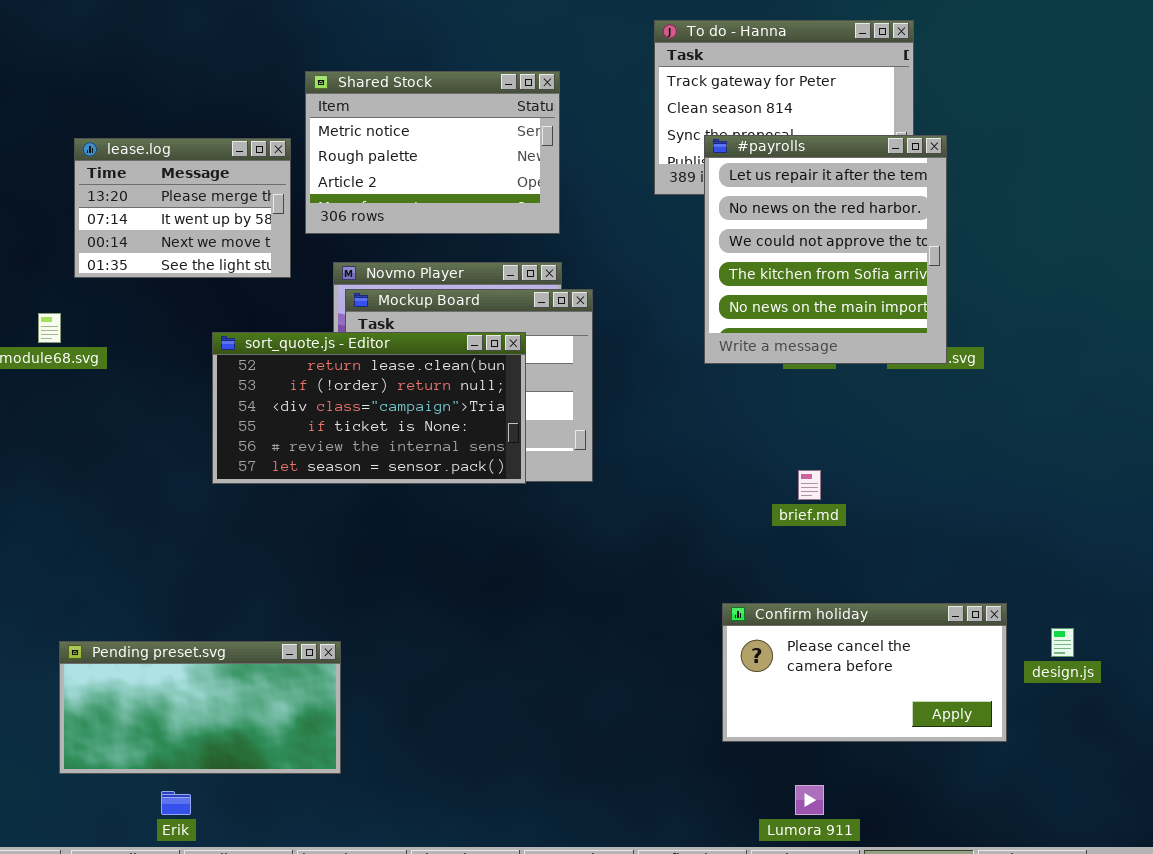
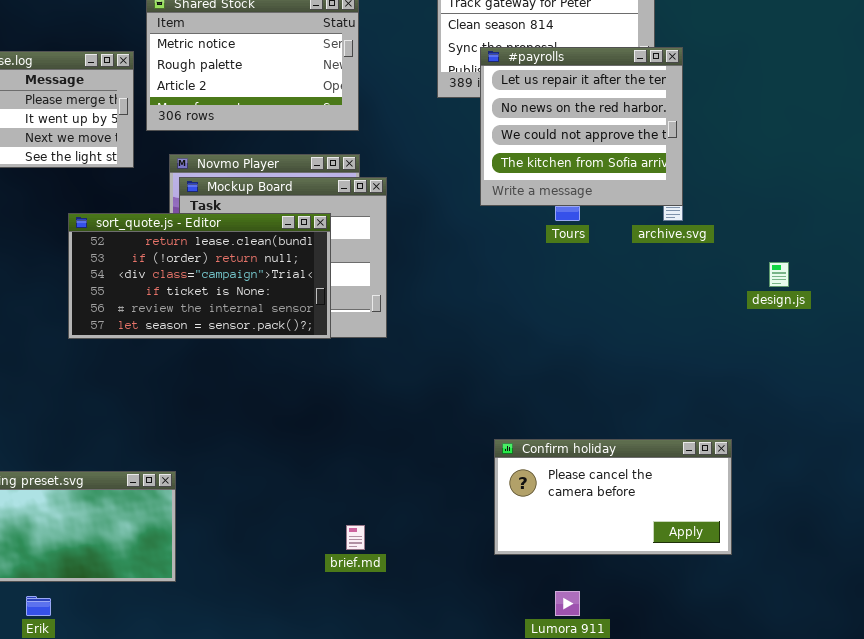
#payrolls: [704,135,947,364] -> [480,47,683,206], resized
brief.md: [798,470,821,500] -> [346,525,365,550], moved
design.js: [1051,628,1074,657] -> [769,262,789,287], moved

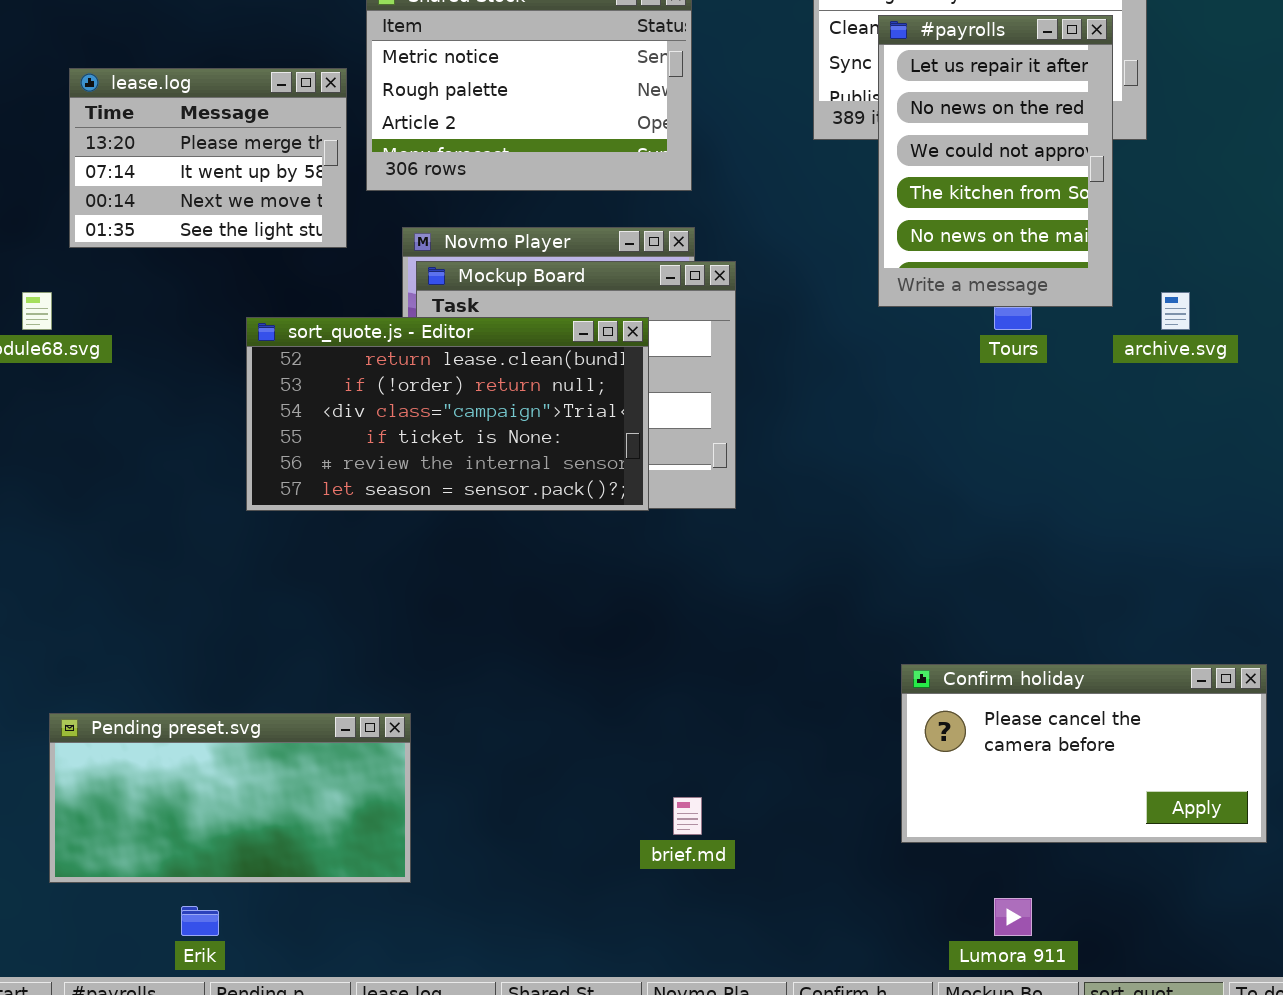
#payrolls: [480,47,683,206] -> [878,15,1113,307], resized

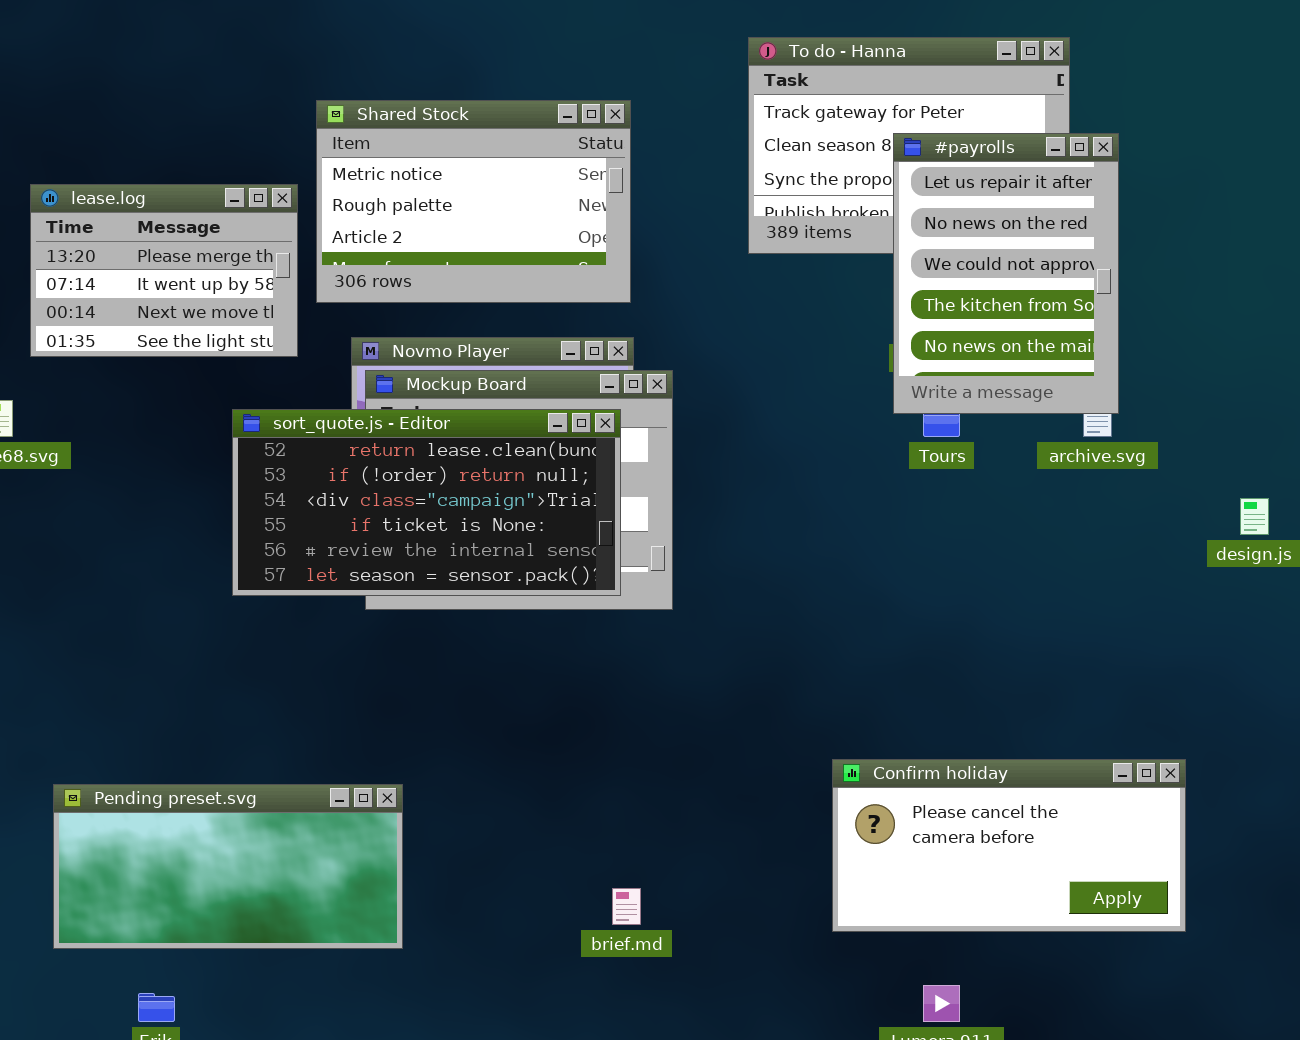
#payrolls: [878,15,1113,307] -> [893,133,1119,414], moved
sort_quote.js - Editor: [246,317,649,511] -> [232,409,621,596], moved
Pending preset.svg: [49,713,411,883] -> [53,784,403,949], moved

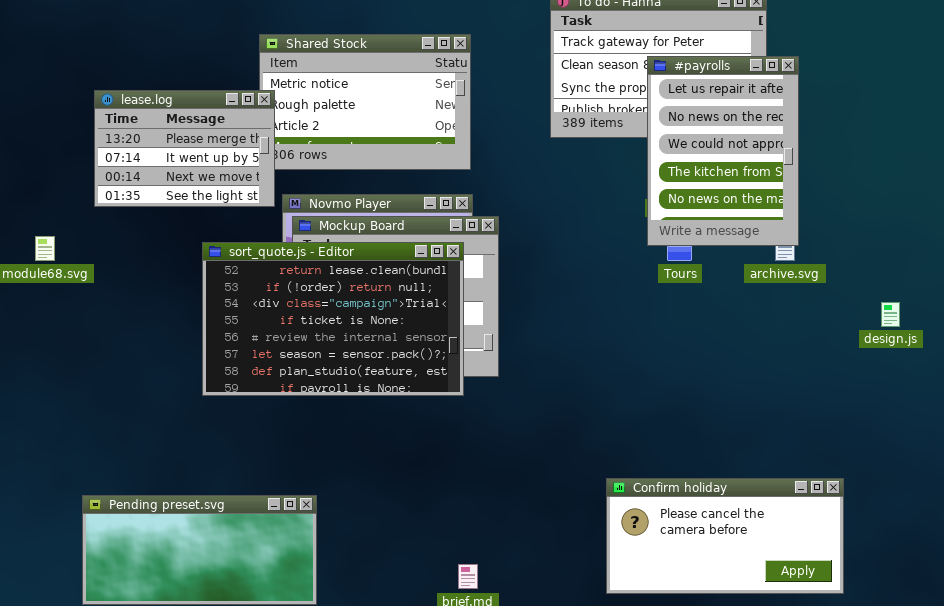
lease.log: [30,184,298,357] -> [94,90,275,207], moved
sort_quote.js - Editor: [232,409,621,596] -> [202,242,464,396], resized

